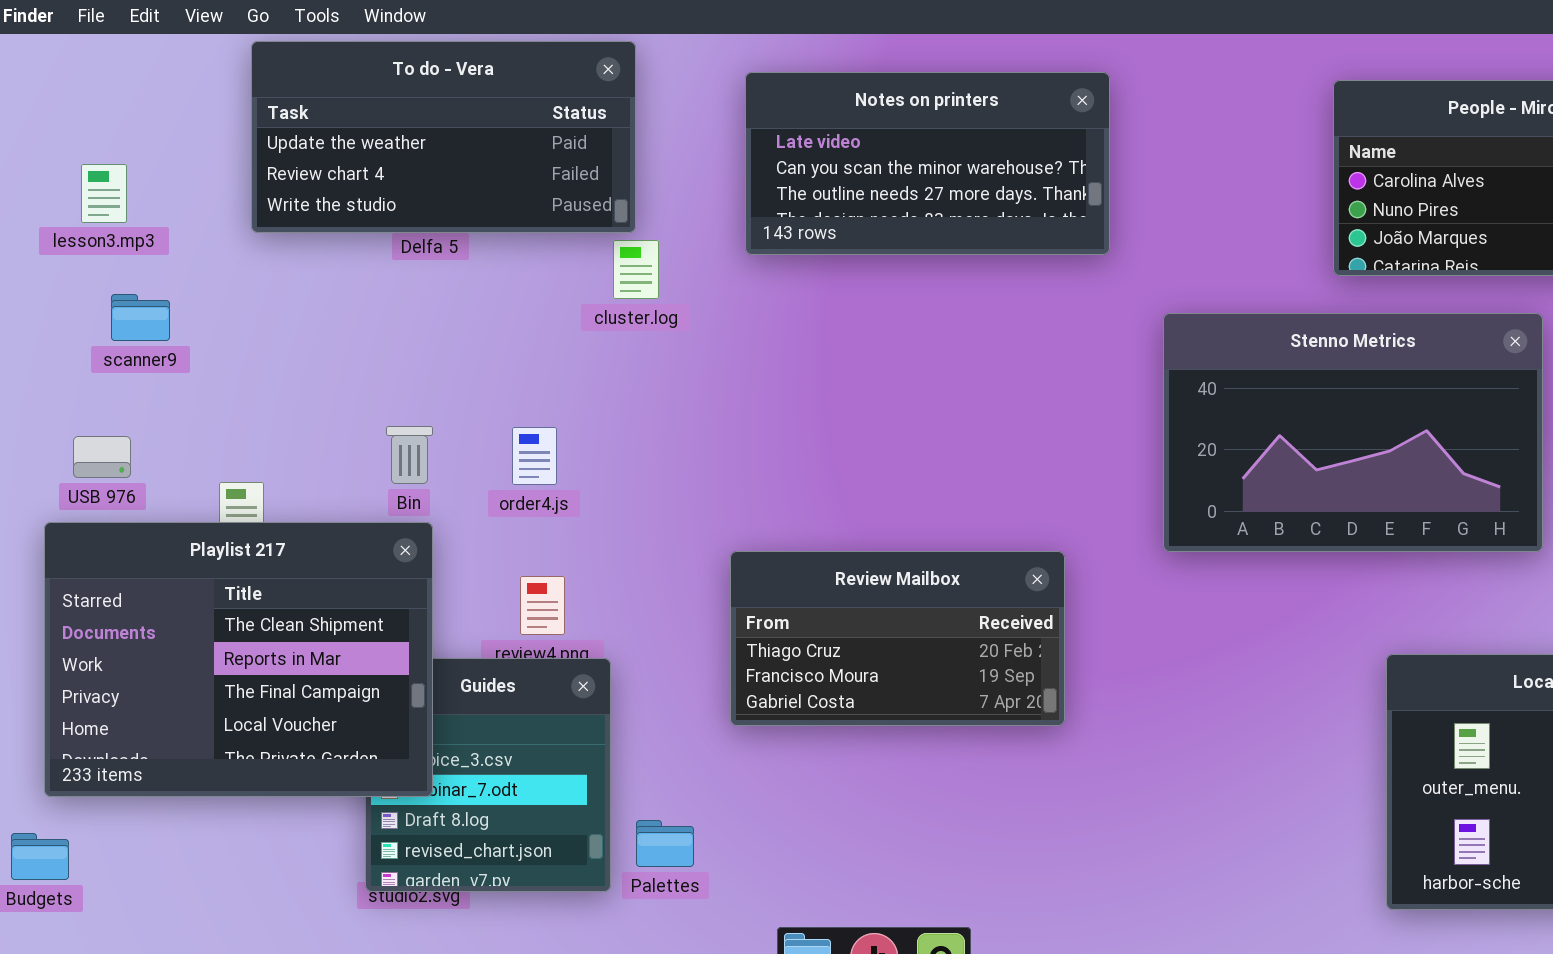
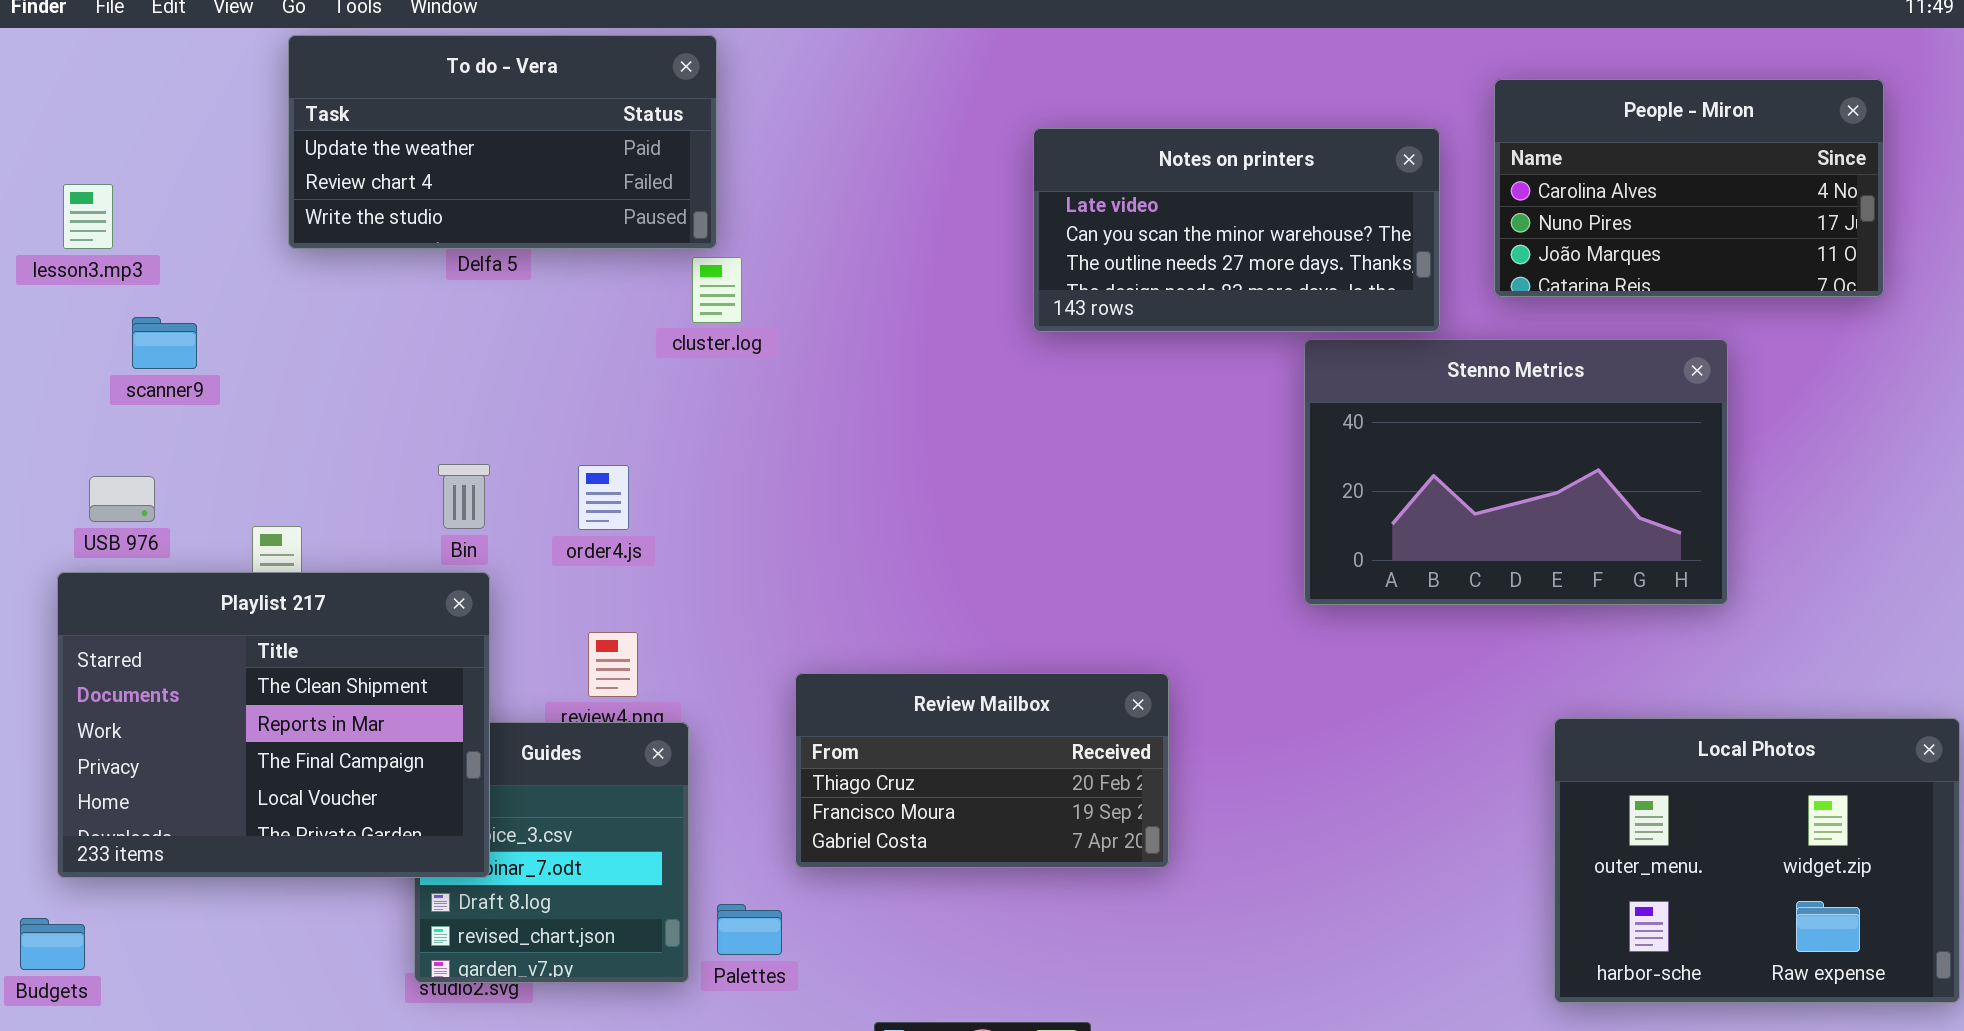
Notes on printers: [745,72,1110,255] -> [1033,128,1440,332], moved
lesson3.mp3: [81,164,127,223] -> [63,184,113,249], moved
Review Mailbox: [730,551,1065,726] -> [795,673,1169,868], moved

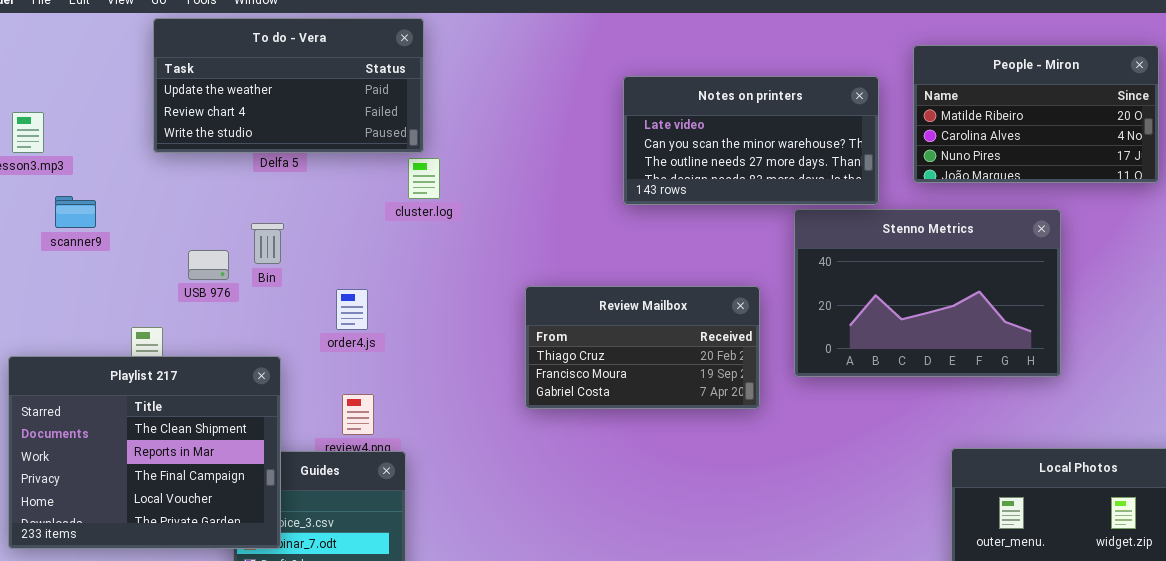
People - Miron: [1494,79,1884,297] -> [913,45,1159,183], scrolled up 1 row
Bin: [438,464,490,529] -> [251,223,284,264], moved
USB 976: [89,476,155,522] -> [188,250,229,280], moved
Review Mailbox: [795,673,1169,868] -> [525,286,760,409], moved

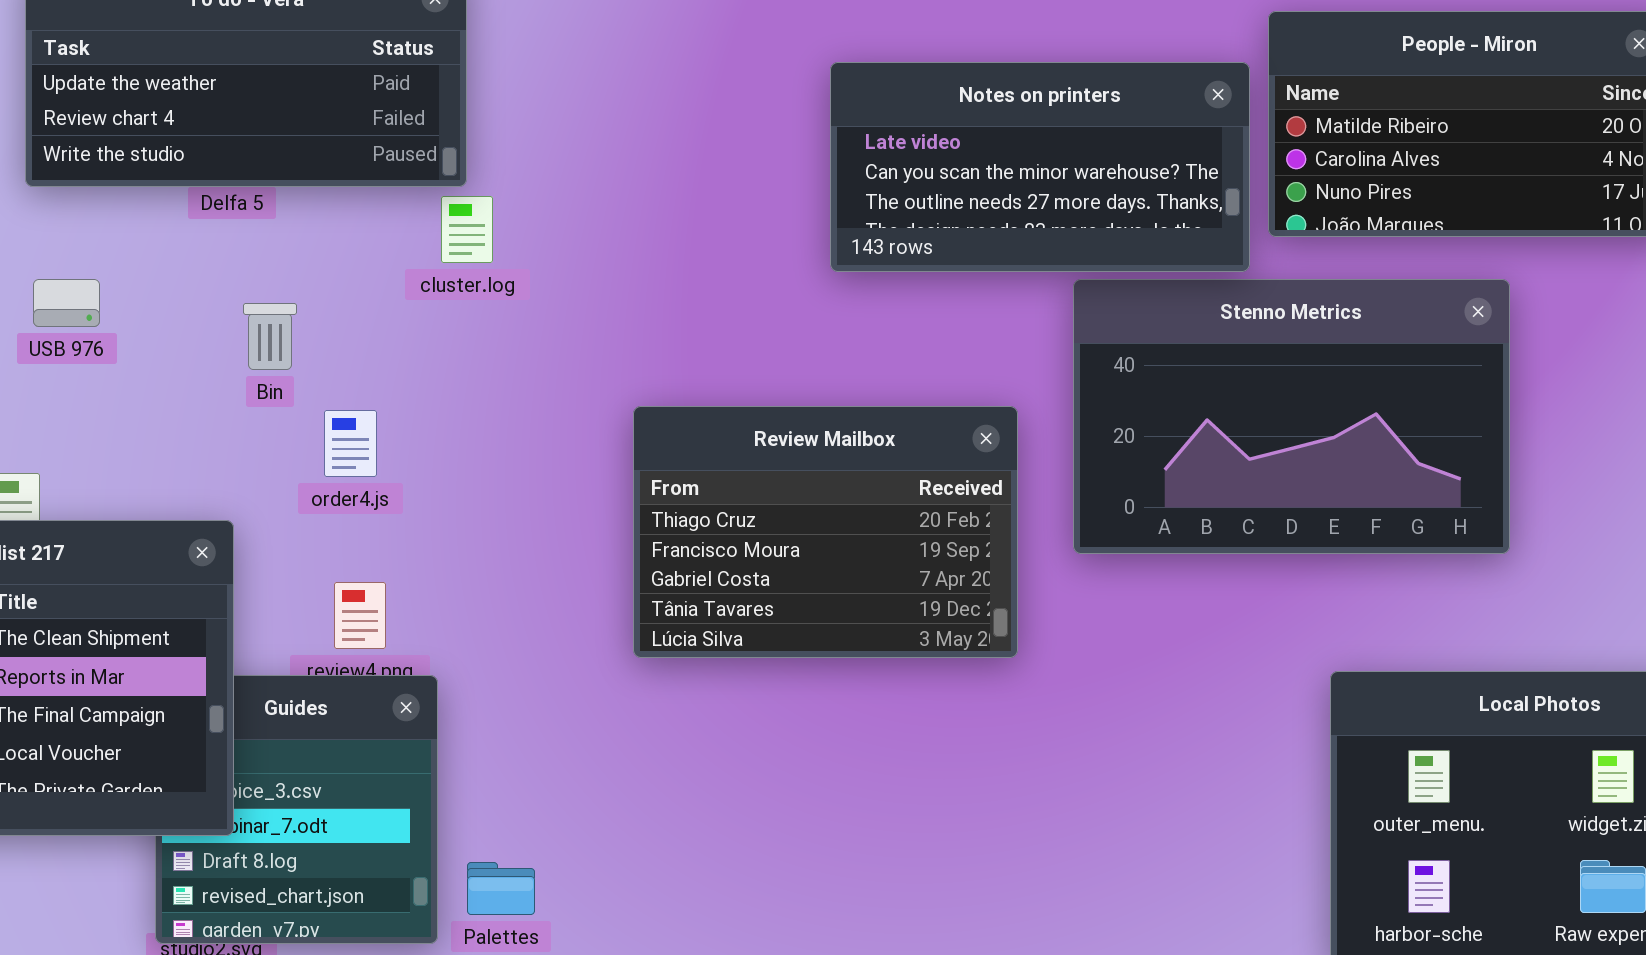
Notes on printers: [623,76,879,205] -> [830,62,1250,272], moved
Bin: [251,223,284,264] -> [243,303,297,370], moved
USB 976: [188,250,229,280] -> [33,279,100,327], moved
Review Mailbox: [525,286,760,409] -> [633,406,1018,658], resized

